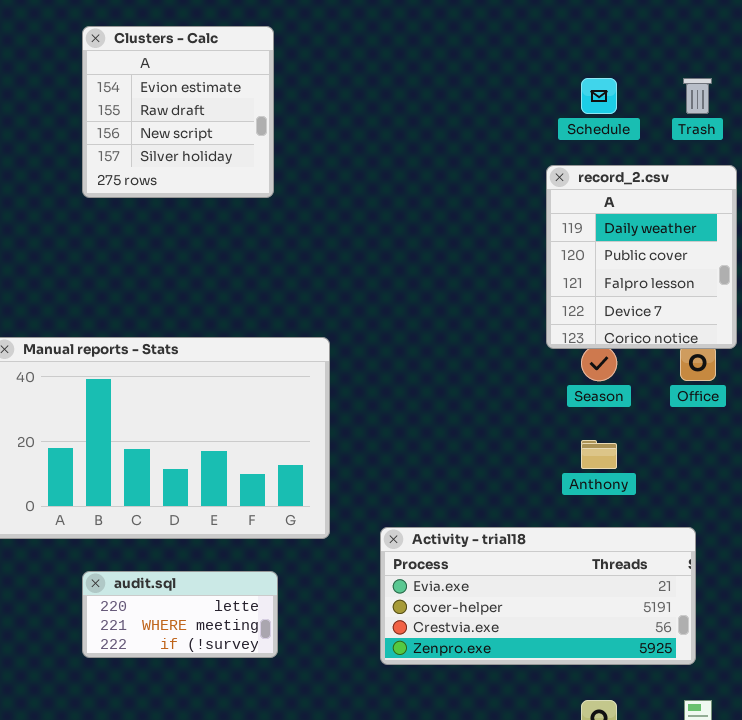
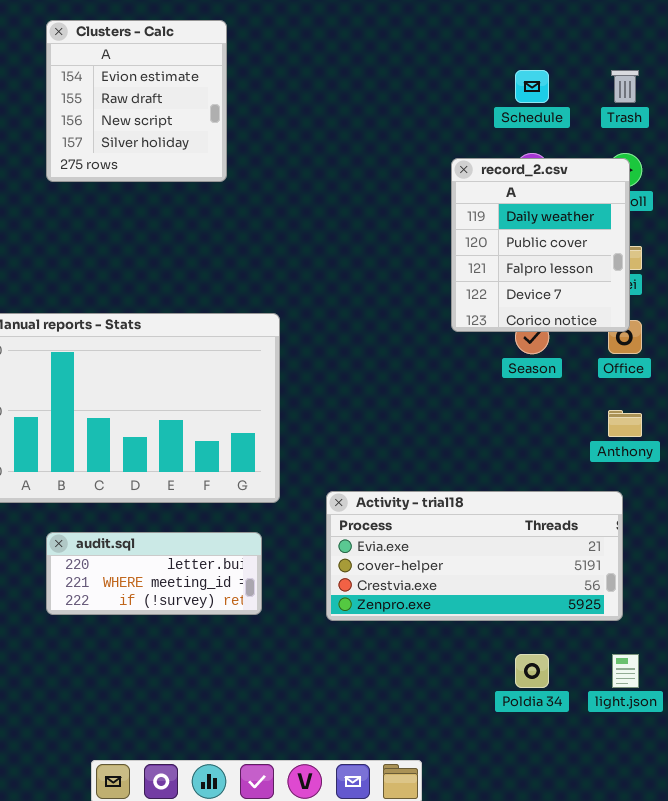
record_2.csv: [546,165,737,349] -> [451,158,630,332], moved
Anthony: [581,440,617,469] -> [608,410,642,437], moved
audit.sql: [82,571,278,658] -> [46,532,262,615], resized

